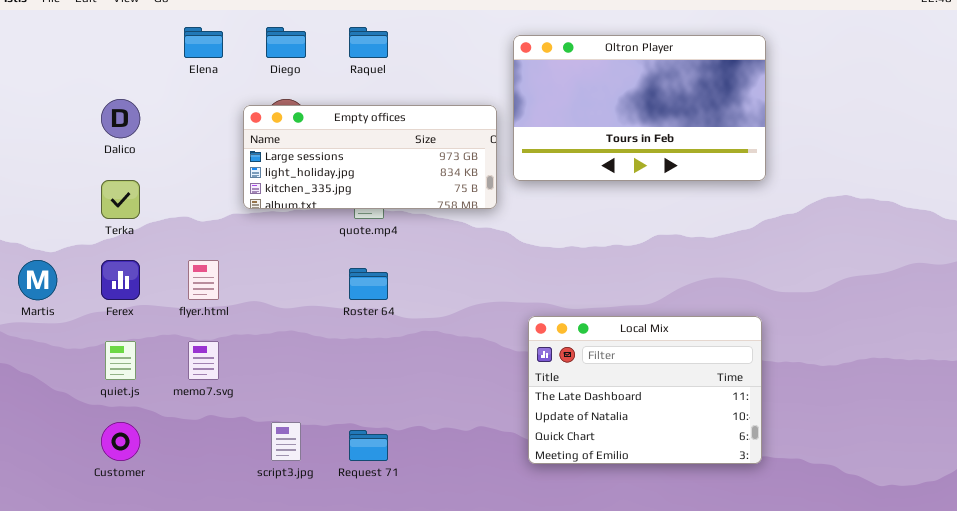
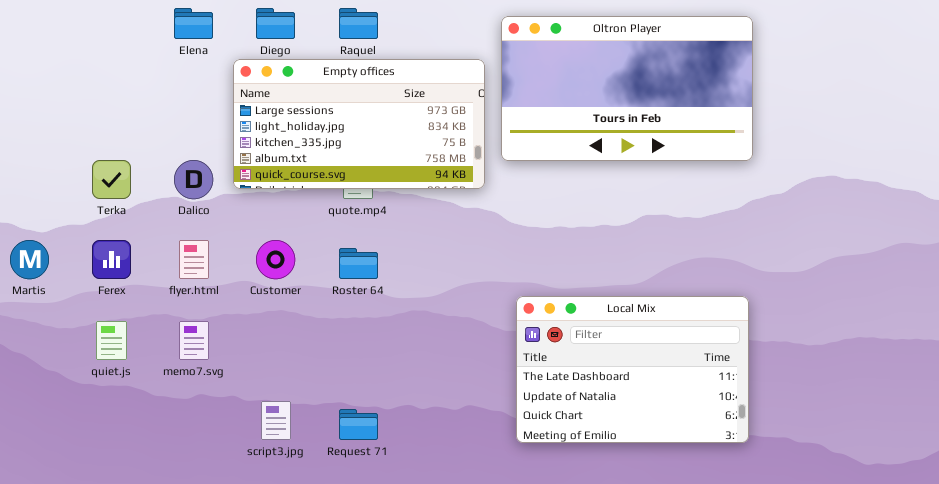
Dalico: [101,99,140,138] -> [174,160,213,199], moved
Empty offices: [243,105,497,209] -> [233,59,485,189], resized
Customer: [101,422,140,461] -> [256,240,295,279], moved

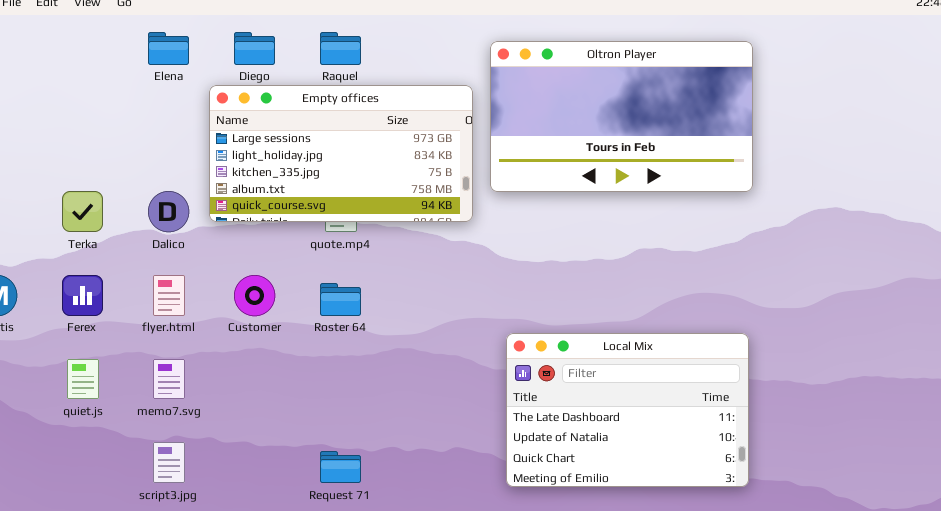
script3.jpg: [261,401,291,440] -> [153,442,185,483], moved

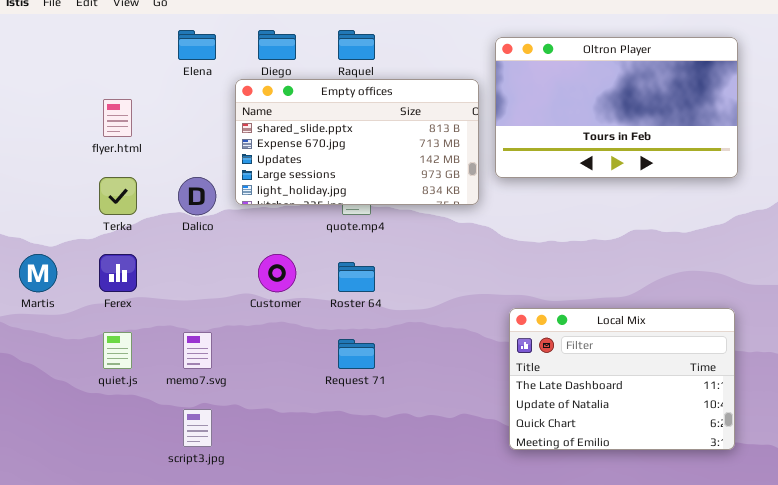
Empty offices: [209,85,473,222] -> [235,79,479,205], scrolled up 3 rows
flyer.html: [153,275,185,316] -> [103,99,132,137], moved
Request 71: [320,451,361,483] -> [338,339,375,369], moved

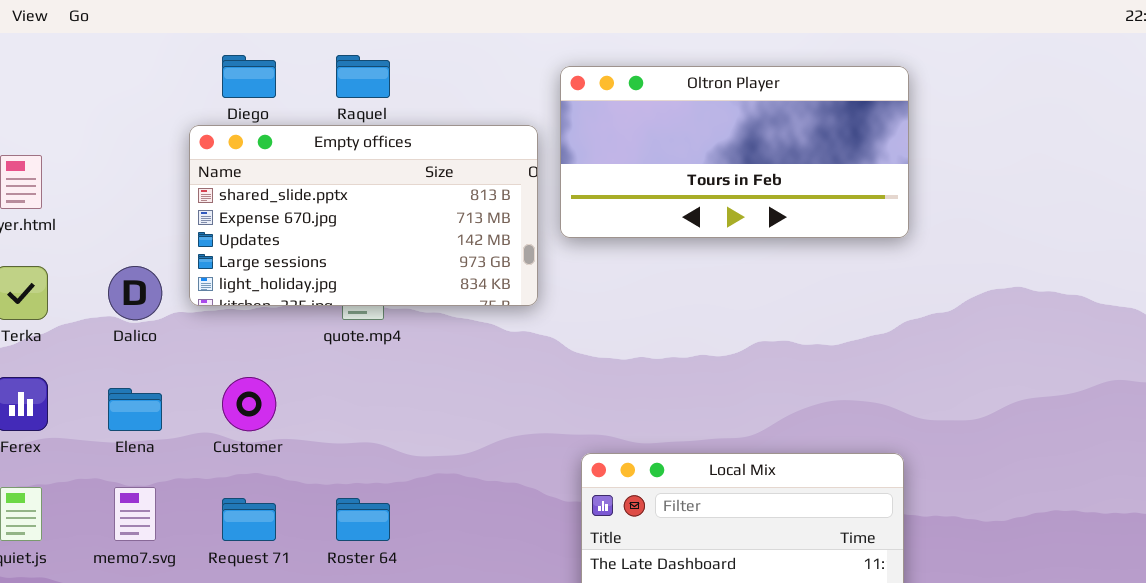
Elena: [178,30,216,60] -> [108,388,162,431], moved
Oltron Player: [495,37,738,178] -> [560,66,909,238], resized
Roster 64: [338,262,375,292] -> [336,498,390,541], moved
Request 71: [338,339,375,369] -> [222,498,276,541], moved

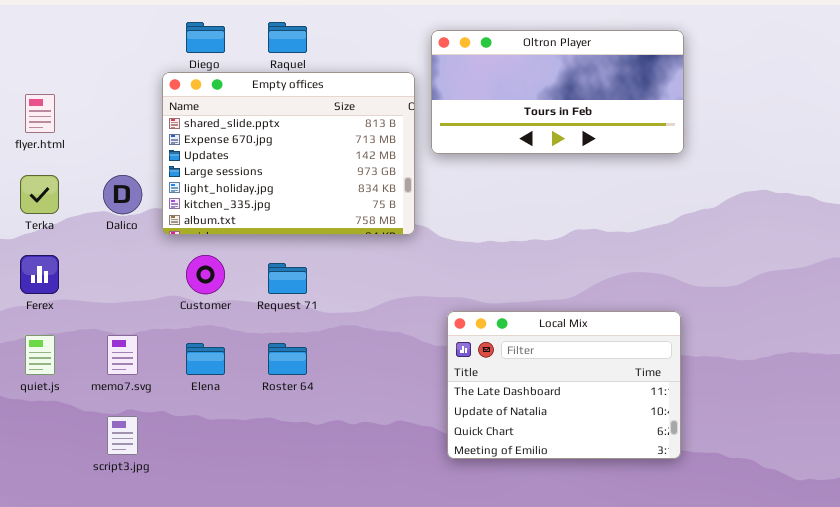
Empty offices: [189,125,538,306] -> [162,72,415,235], resized
Elena: [108,388,162,431] -> [186,343,225,375], moved
Request 71: [222,498,276,541] -> [268,263,307,294], moved

